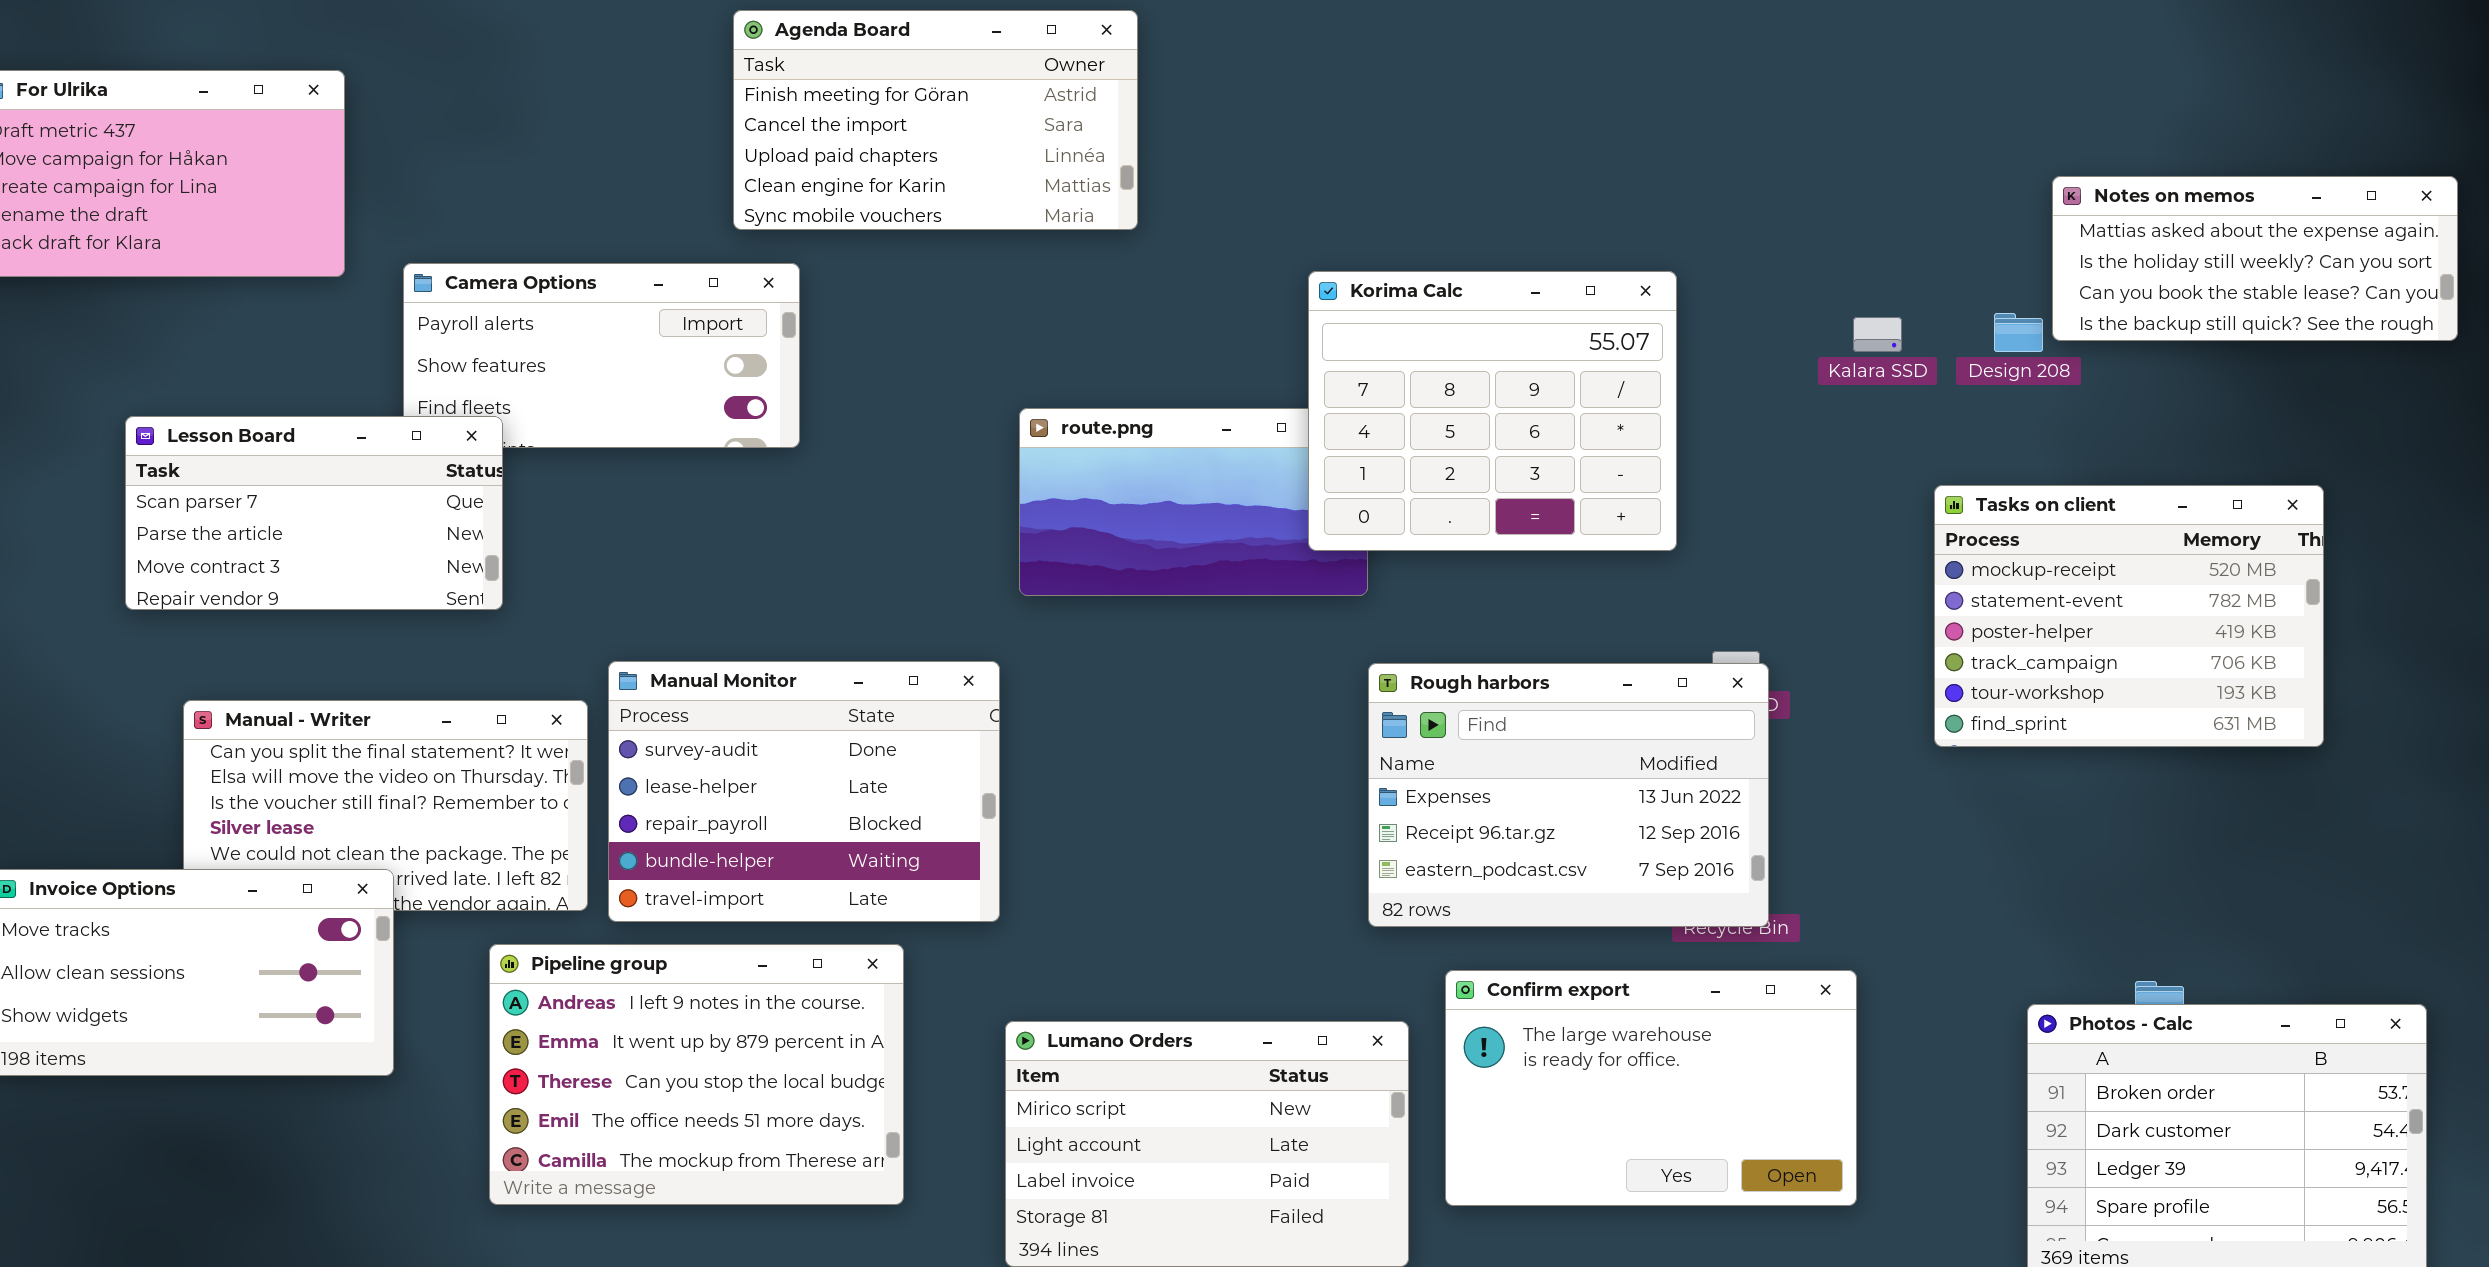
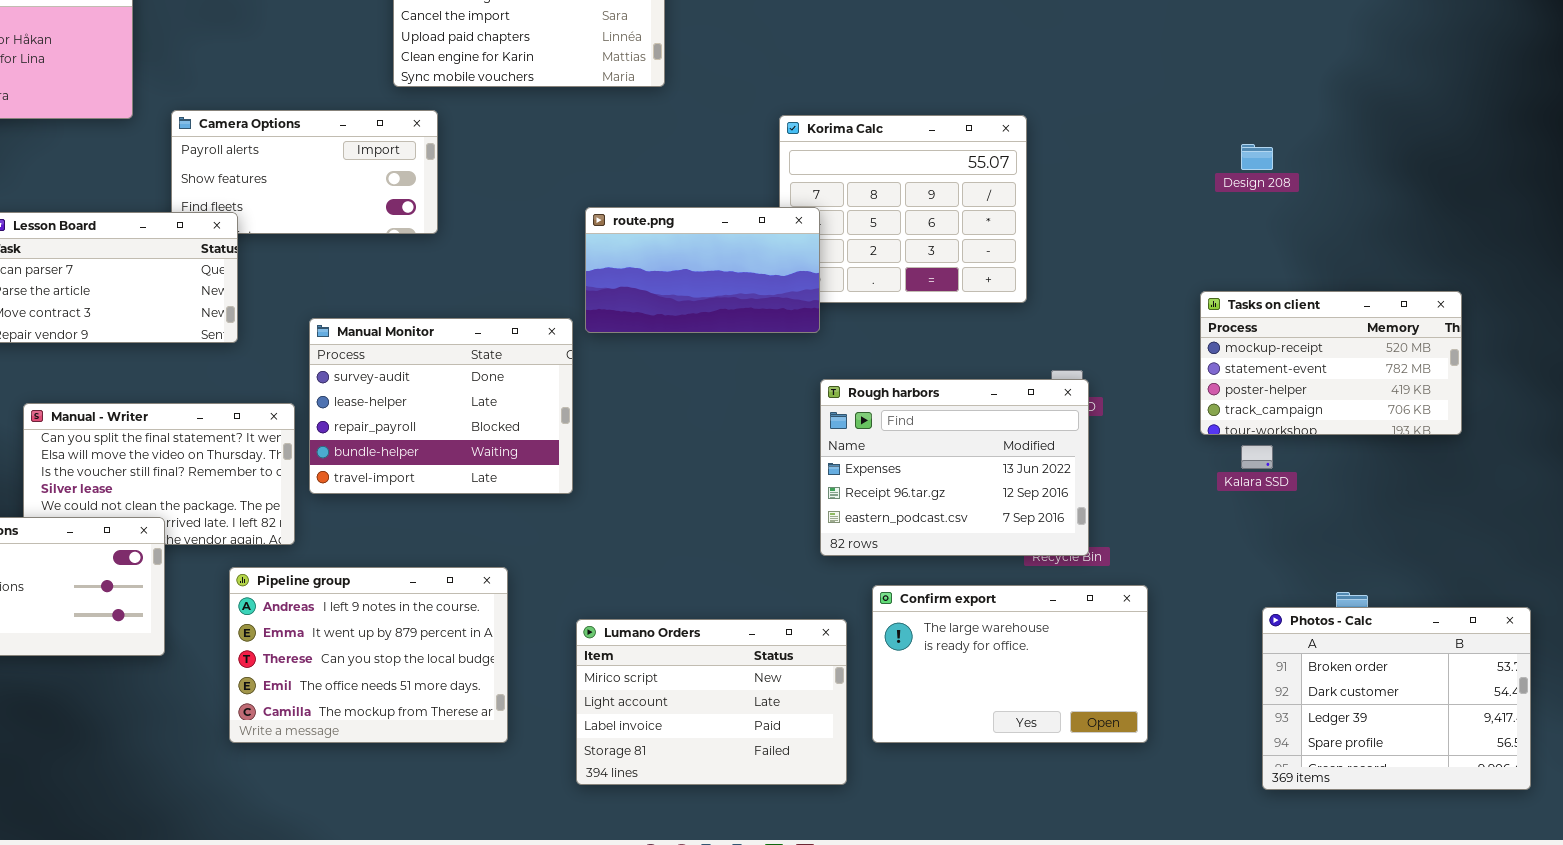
Notes on memos: [2052,176,2458,341] -> none, closed
Kalara SSD: [1853,317,1902,352] -> [1241,445,1273,469], moved
route.png: [1019,408,1368,596] -> [585,207,820,333], raised
Tasks on client: [1934,485,2324,747] -> [1200,291,1462,435], resized
Manual Monitor: [608,661,1000,922] -> [309,318,573,494], moved

